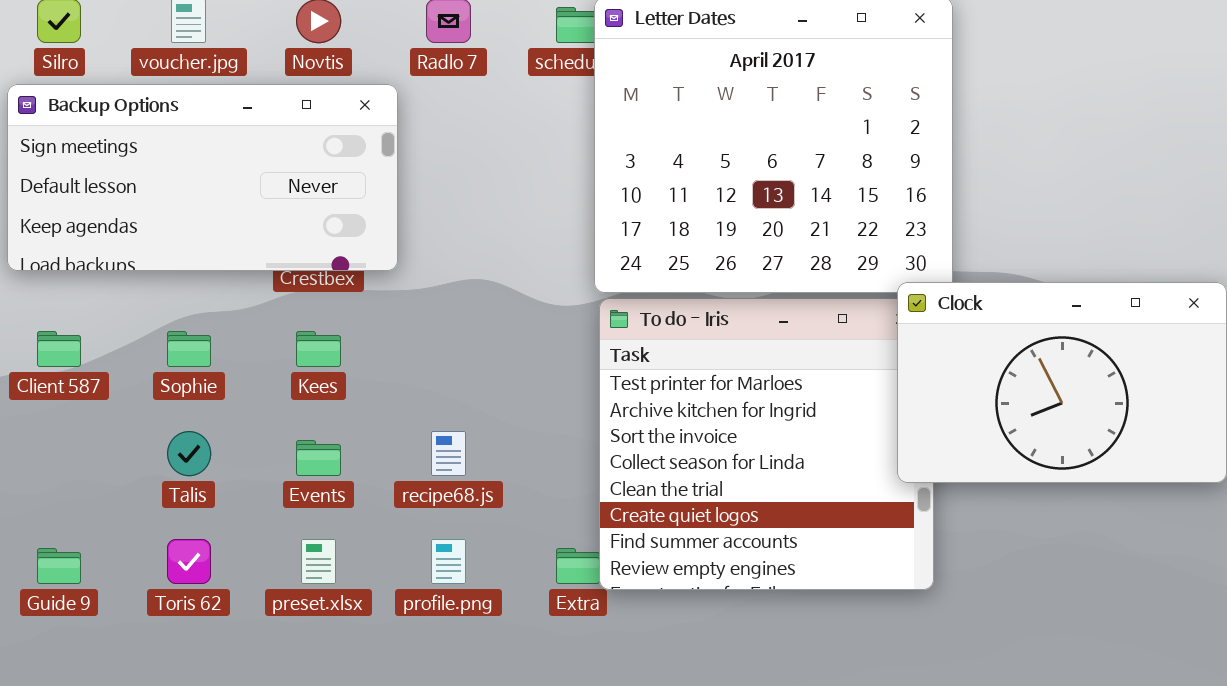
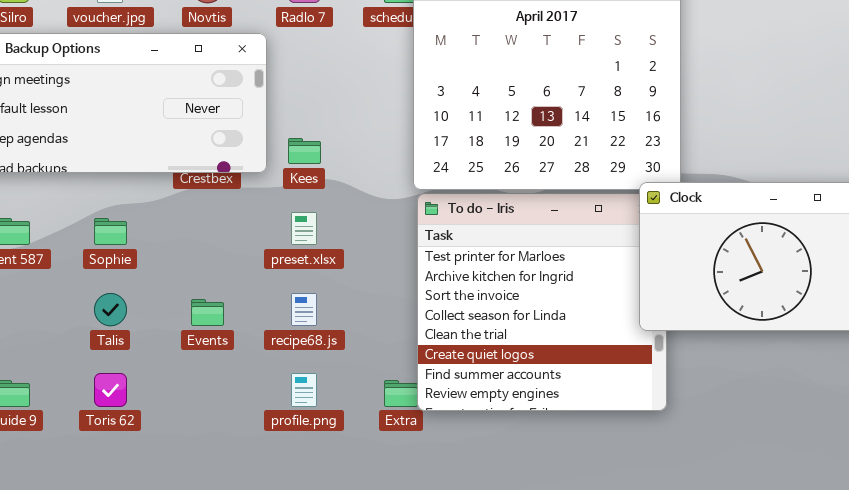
Kees: [296,331,341,367] -> [288,138,321,164], moved
preset.xlsx: [301,539,336,584] -> [291,212,317,245], moved

